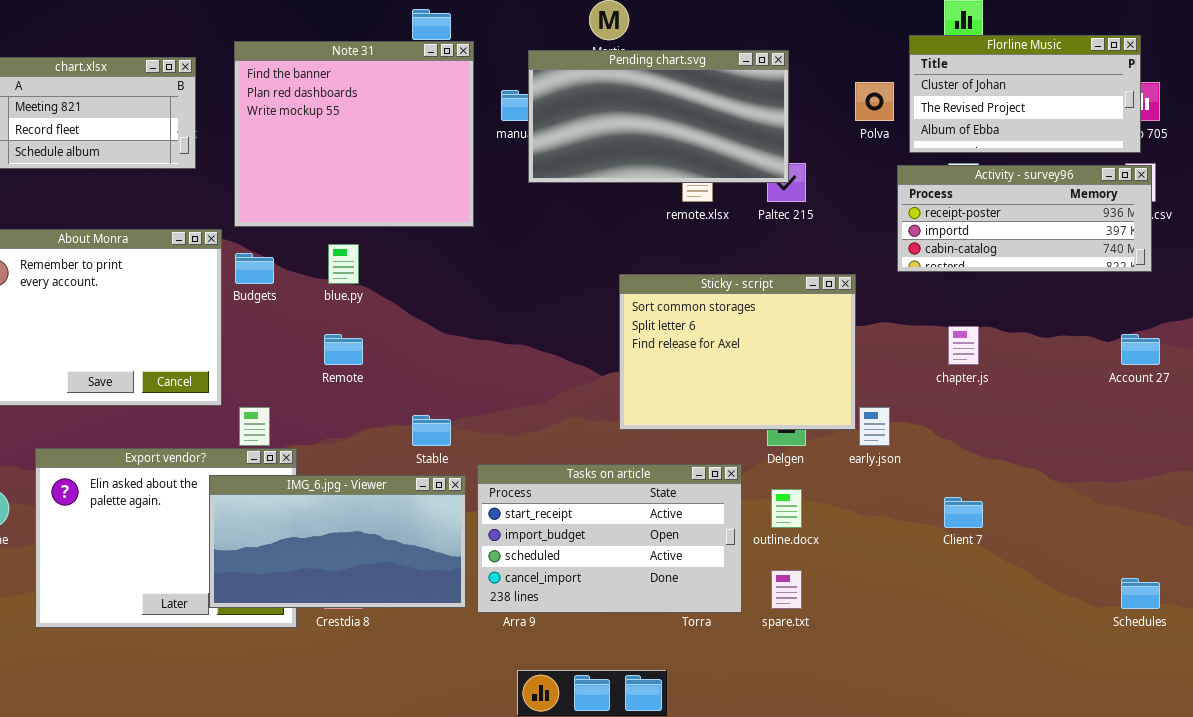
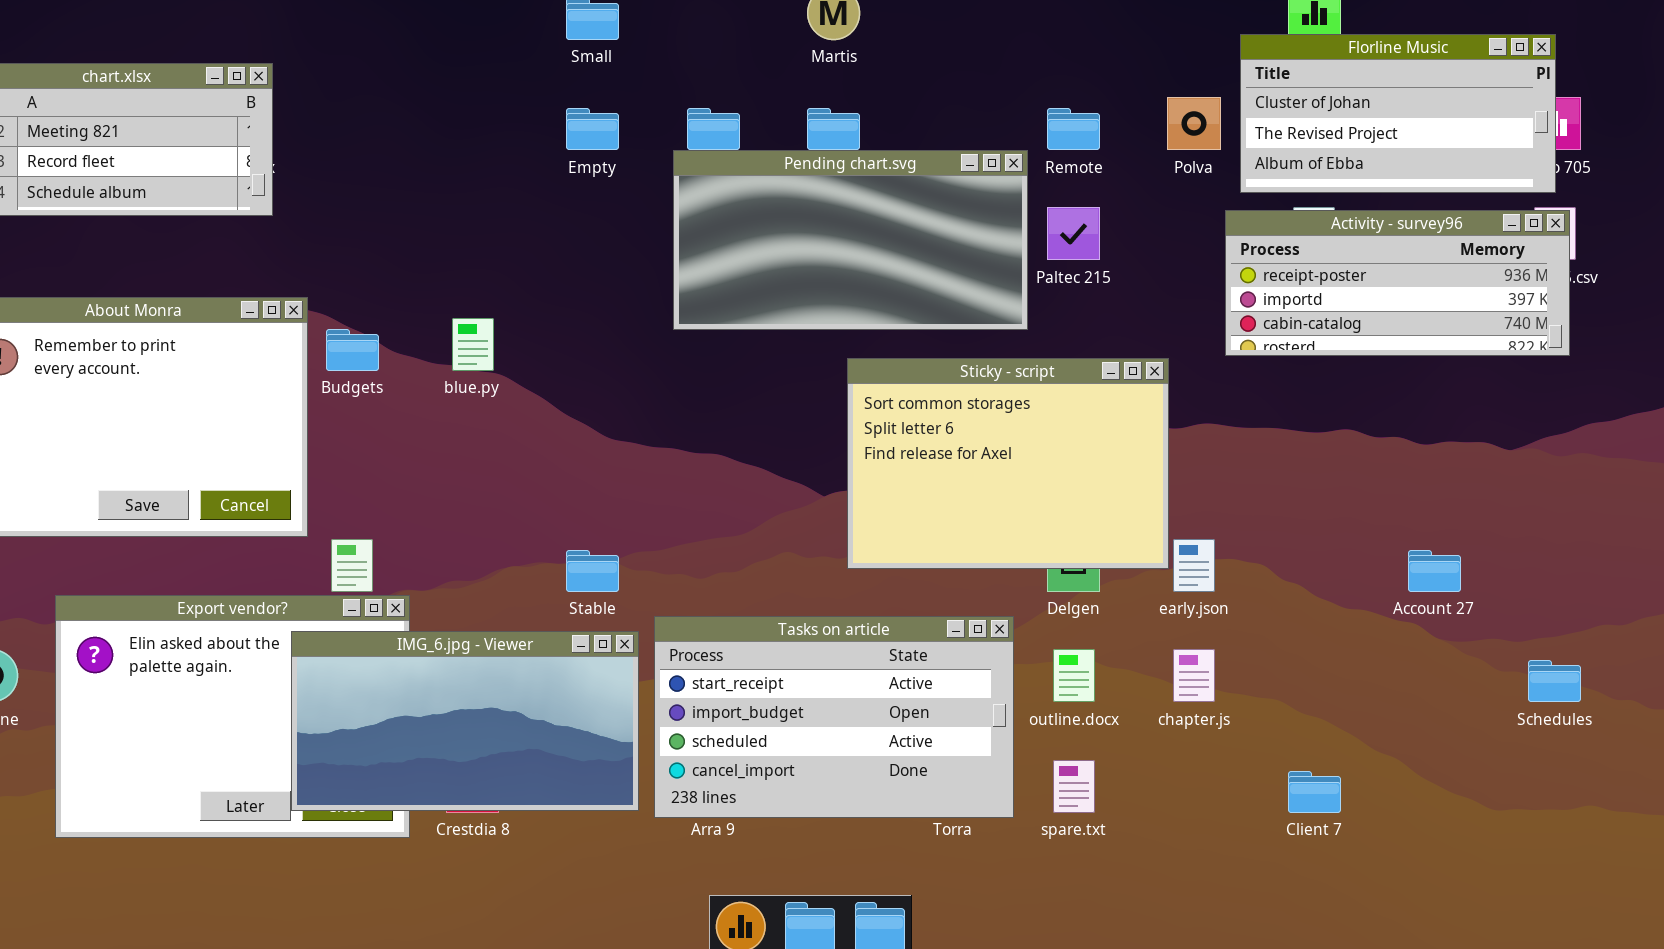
Note 31: [234,41,474,227] -> none, closed
Pending chart.svg: [528,50,789,183] -> [673,150,1028,330], moved
chapter.js: [948,326,979,365] -> [1173,649,1215,702], moved
Remote: [324,334,363,365] -> [1047,108,1100,150], moved
Account 27: [1121,334,1160,365] -> [1408,550,1461,592], moved
Client 7: [944,497,983,528] -> [1288,771,1341,813], moved
Schedules: [1121,578,1160,609] -> [1528,660,1581,702], moved

